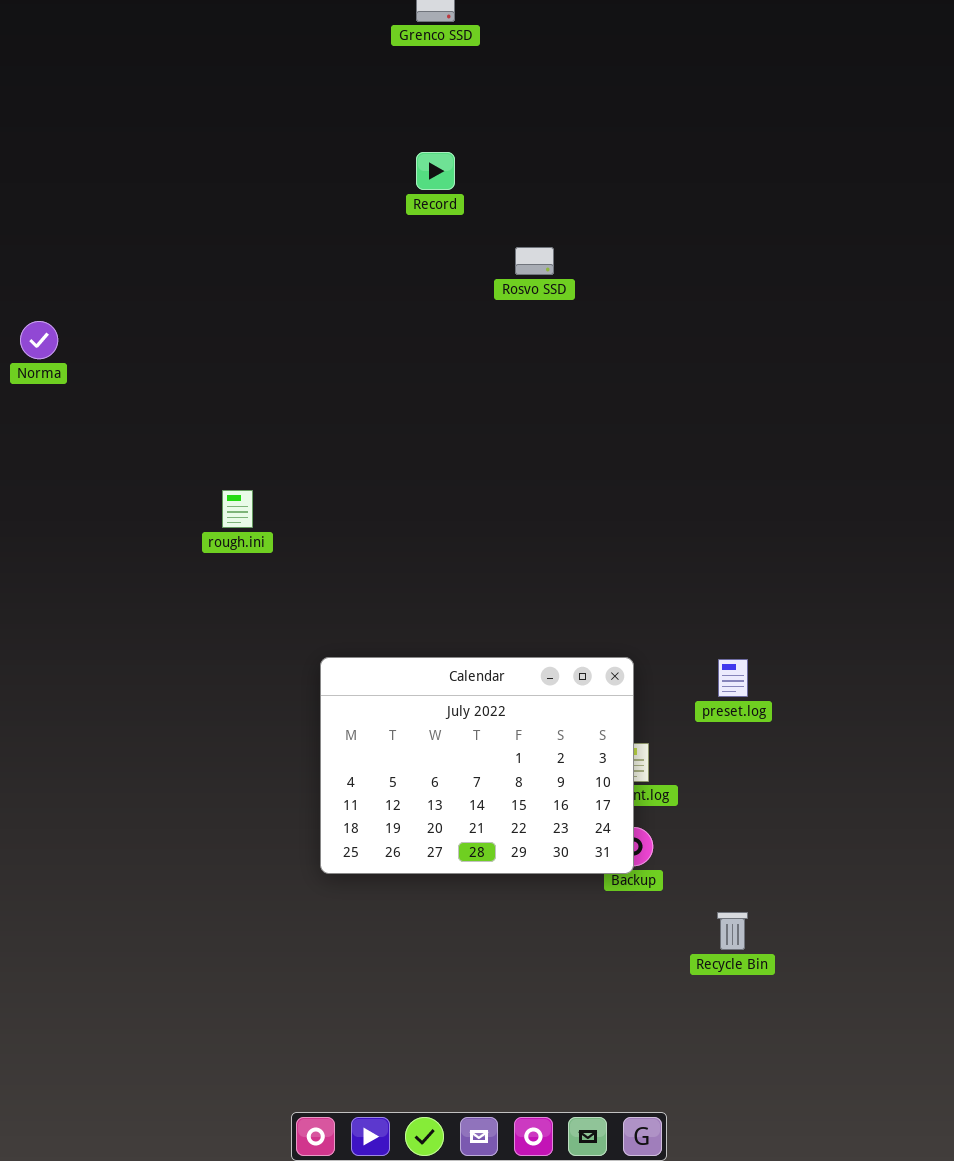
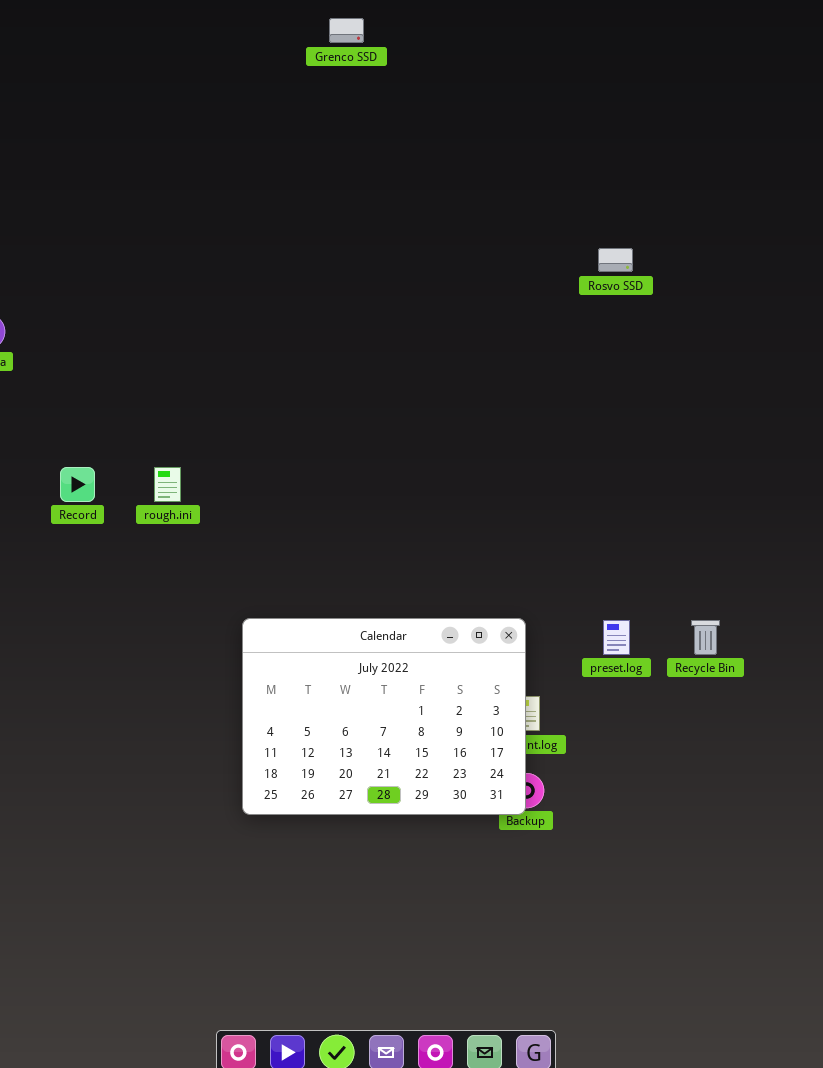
Record: [416,152,455,190] -> [60,467,95,502], moved
Rosvo SSD: [515,247,554,275] -> [598,248,633,272], moved
Recycle Bin: [717,912,748,950] -> [691,620,720,655], moved

